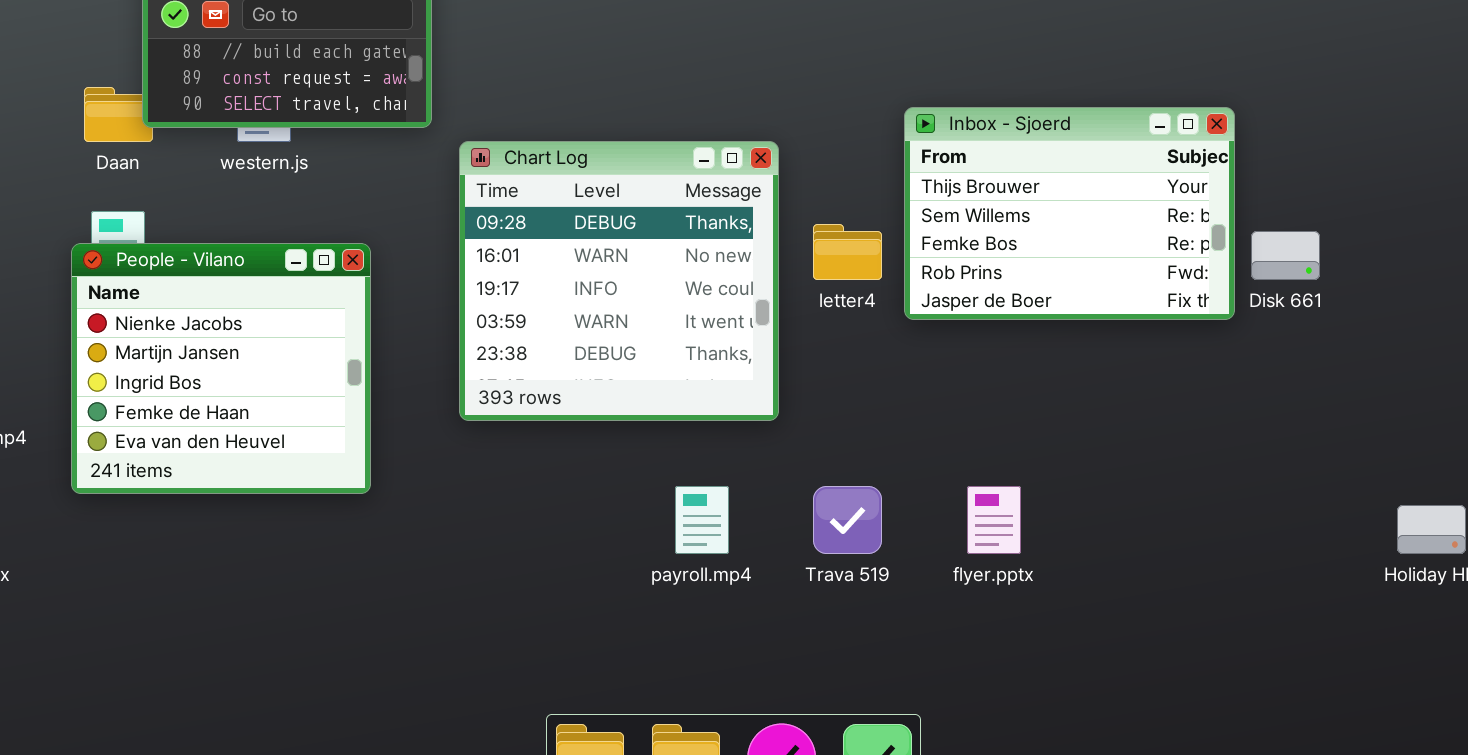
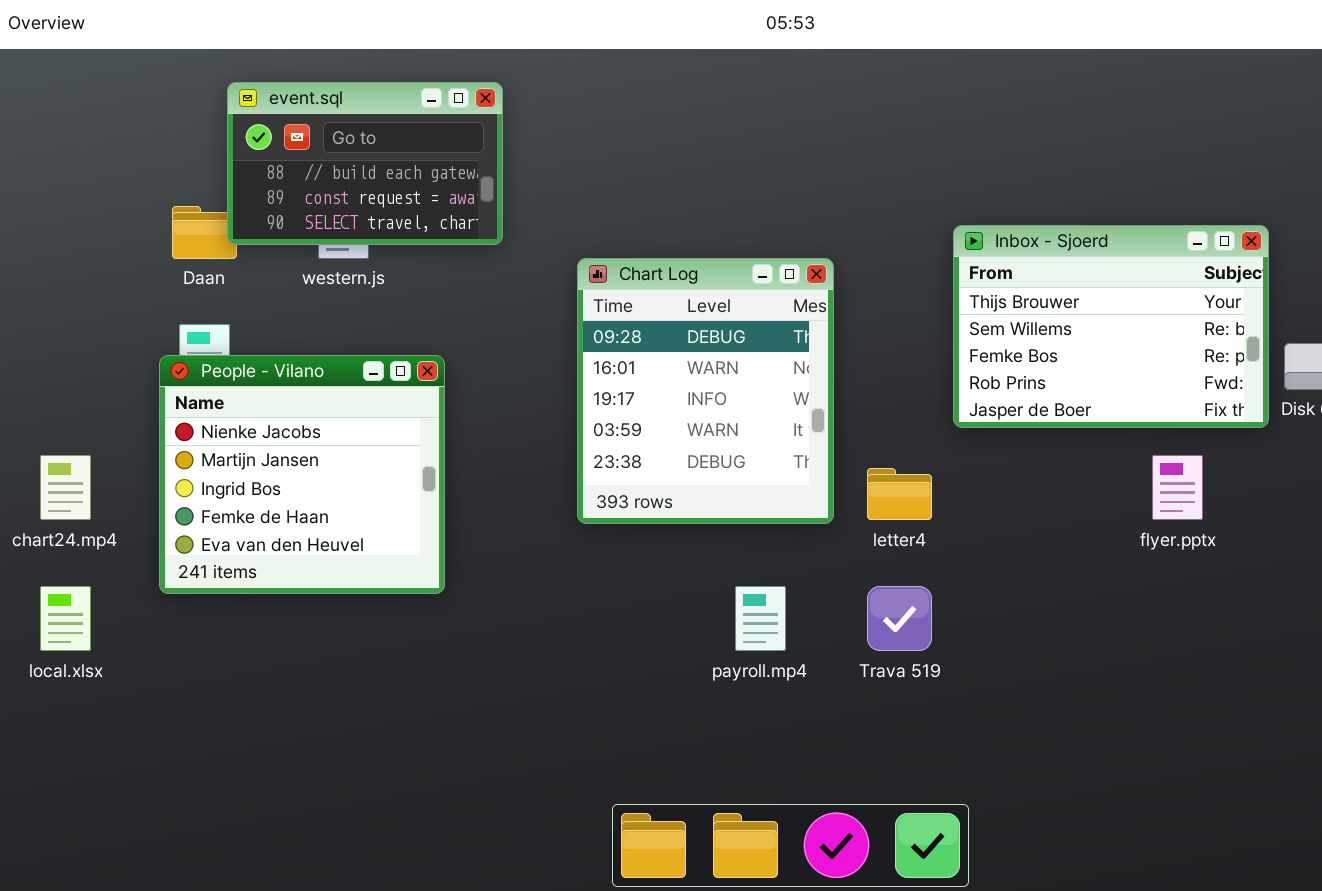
Chart Log: [459,141,779,421] -> [577,258,834,524], resized
letter4: [813,224,882,280] -> [867,468,932,520], moved
flyer.pptx: [967,486,1021,554] -> [1152,455,1203,520], moved

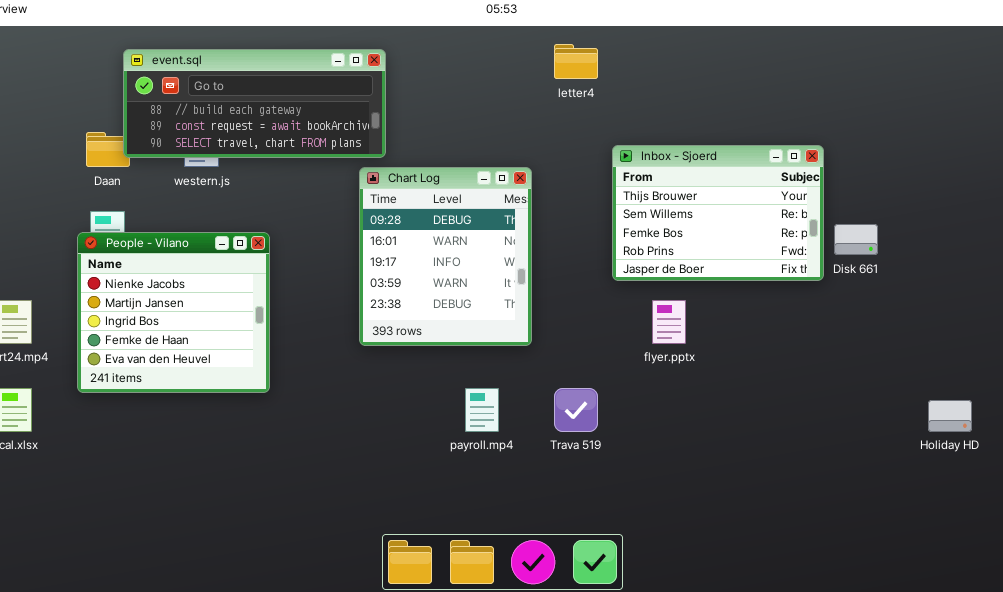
event.sql: [227,82,503,245] -> [123,49,386,158], resized
flyer.pptx: [1152,455,1203,520] -> [652,300,686,344], moved
letter4: [867,468,932,520] -> [554,44,598,79], moved

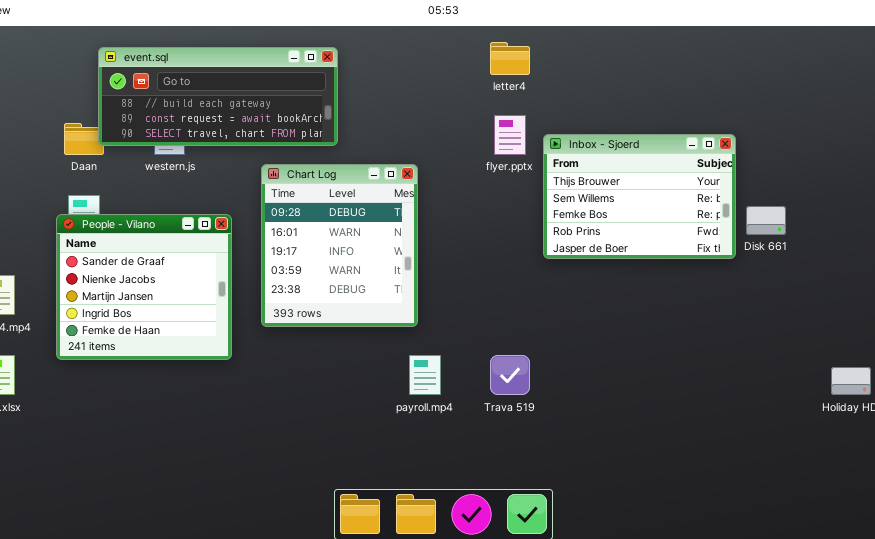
Chart Log: [359,167,532,346] -> [261,164,418,327], moved
People - Vilano: [77,232,270,393] -> [56,214,232,360], scrolled up 1 row
flyer.pptx: [652,300,686,344] -> [494,115,526,155], moved

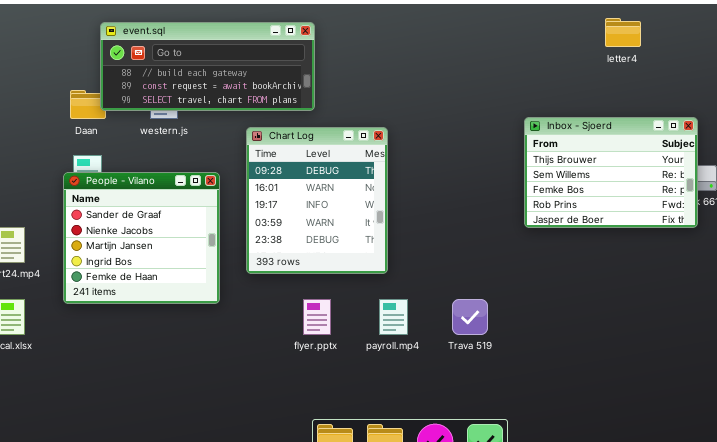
letter4: [490,42,530,75] -> [605,18,641,47], moved
flyer.pptx: [494,115,526,155] -> [303,299,331,335], moved
Inbox - Sjoerd: [543,134,736,259] -> [524,117,698,228], moved

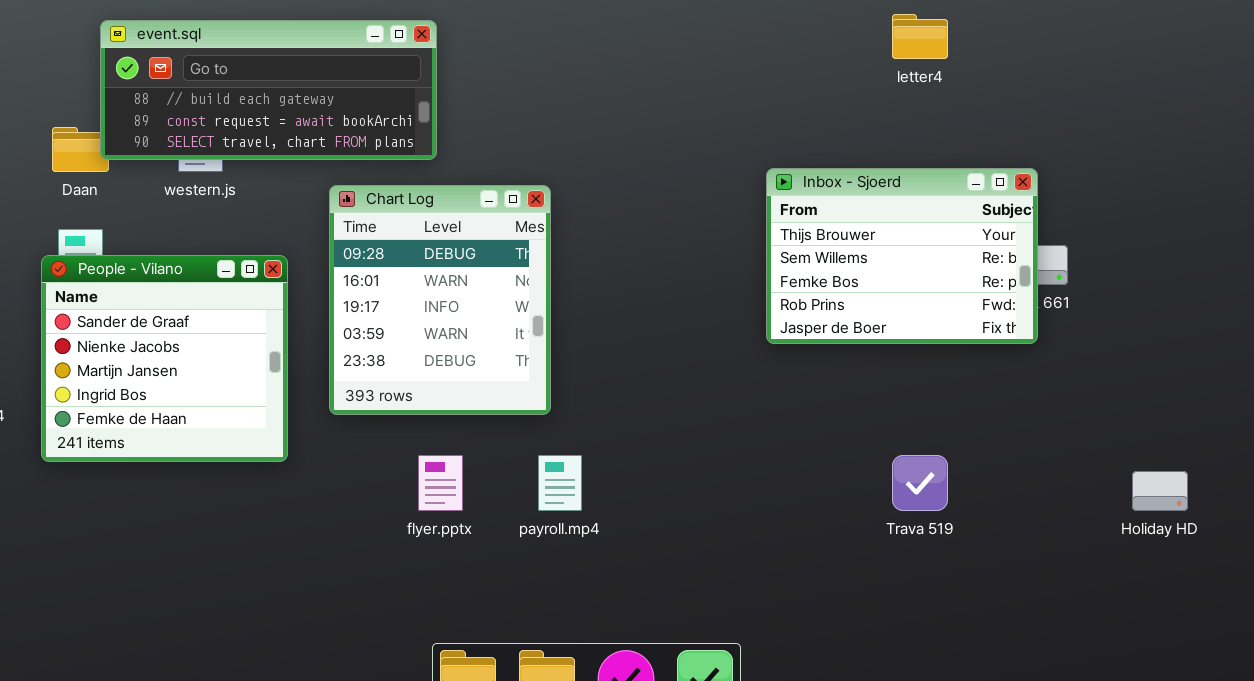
Trava 519: [452,299,488,335] -> [892,455,948,511], moved

